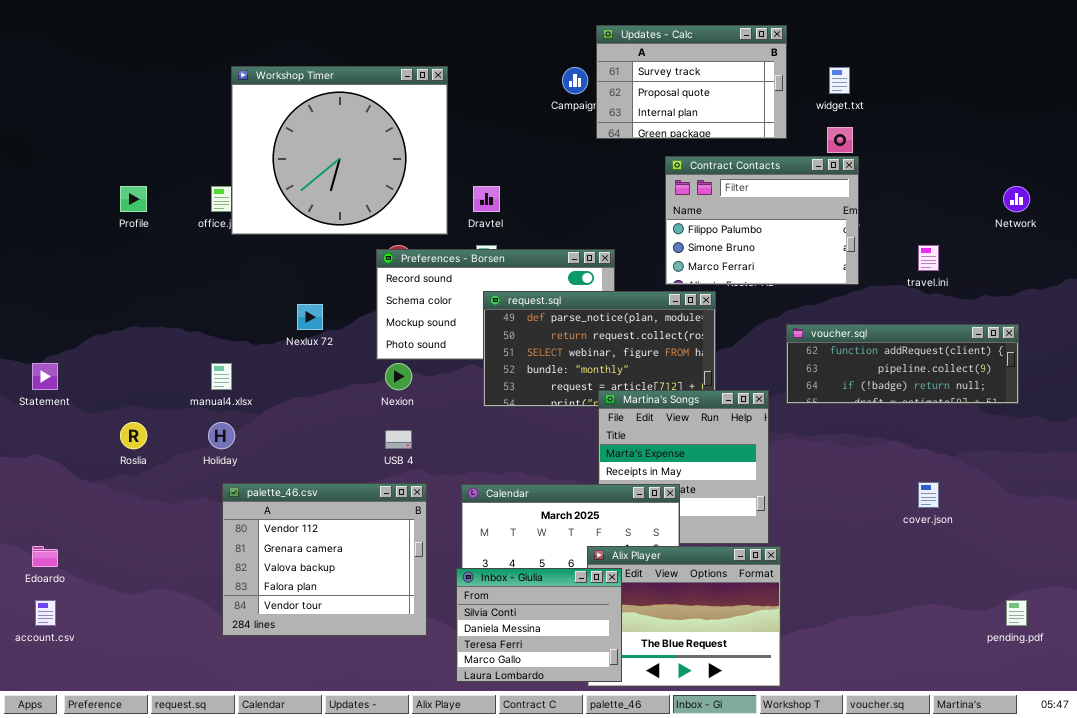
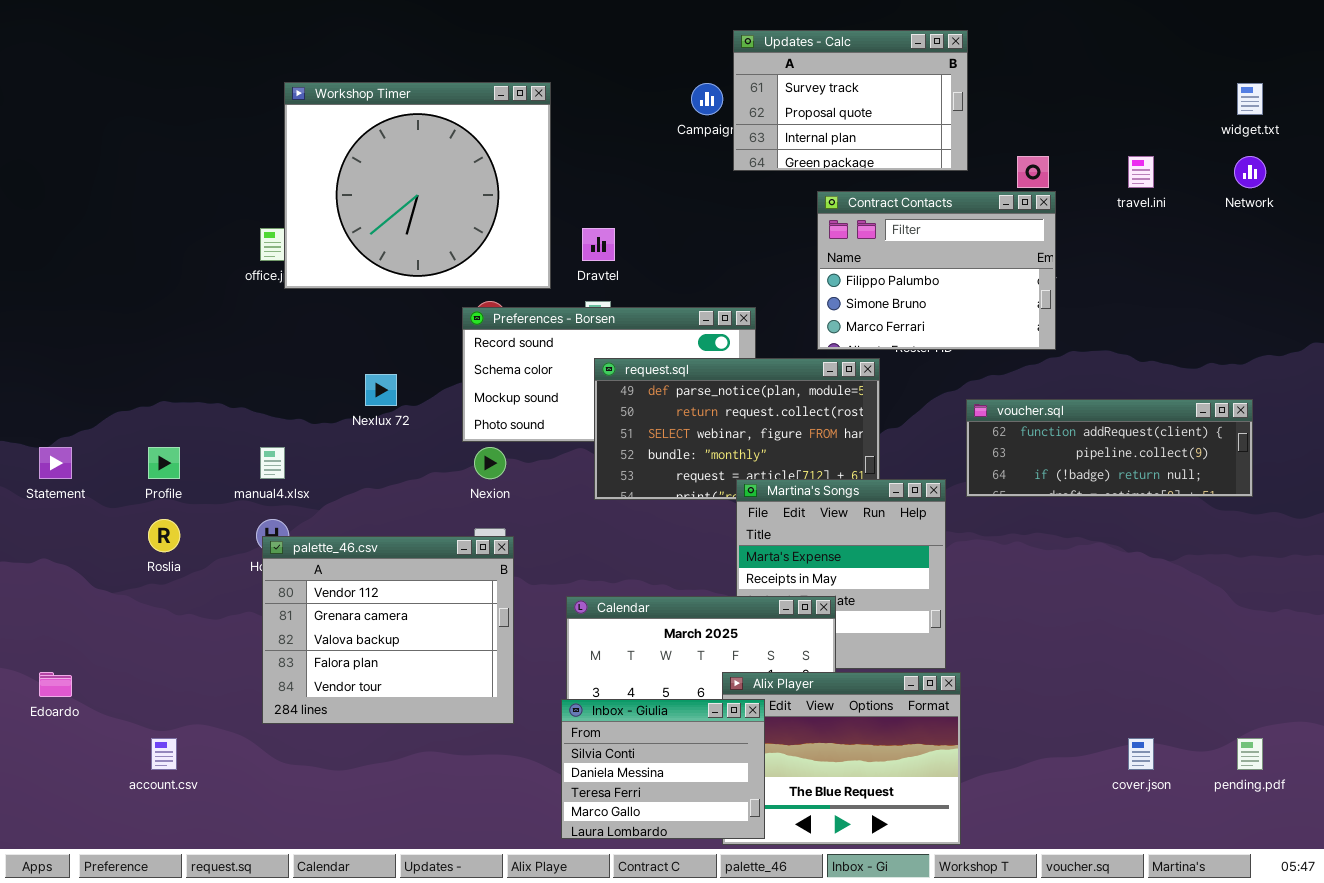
widget.txt: [829,67,850,94] -> [1237,83,1263,115], moved
Profile: [120,186,147,212] -> [148,447,180,479], moved
Network: [1003,186,1030,212] -> [1234,156,1266,188], moved
travel.ini: [918,245,939,271] -> [1128,156,1154,188], moved
cover.json: [918,482,939,508] -> [1128,738,1154,770], moved
palette_46.csv: [222,483,427,636] -> [262,536,514,724], moved
account.csv: [35,600,56,626] -> [151,738,177,770], moved

